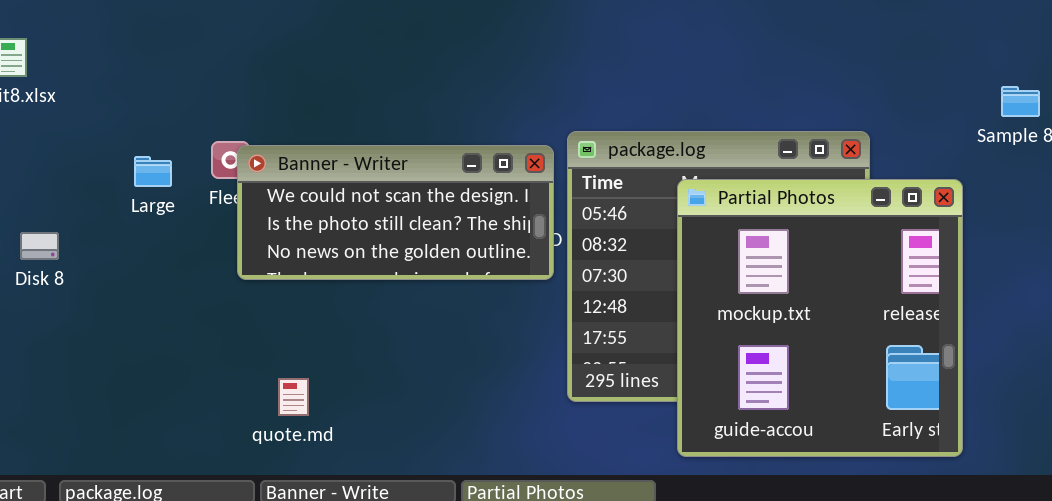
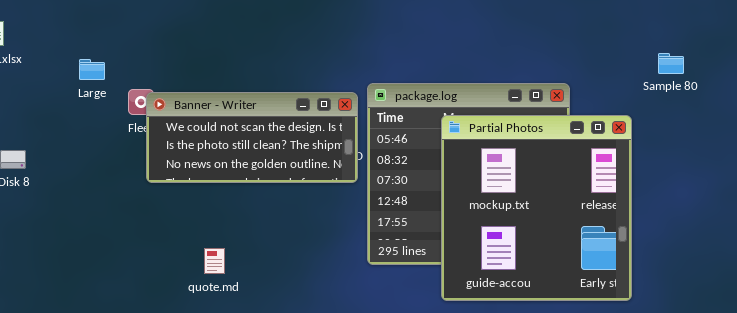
Large: [134,156,172,187] -> [79,59,105,80], moved
quote.md: [278,378,309,416] -> [204,248,225,274], moved

